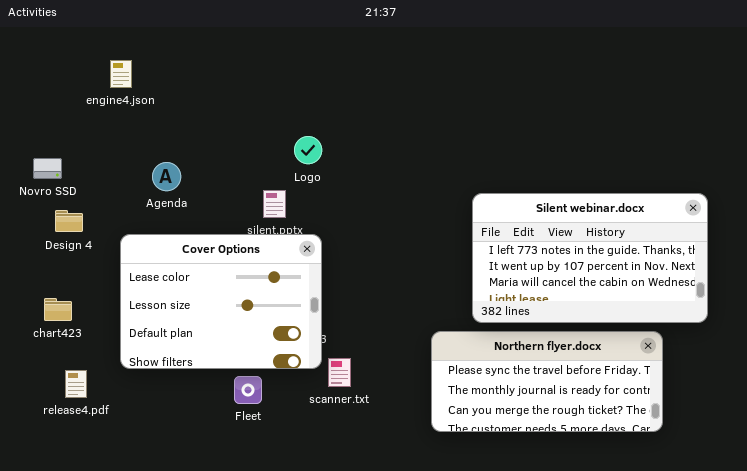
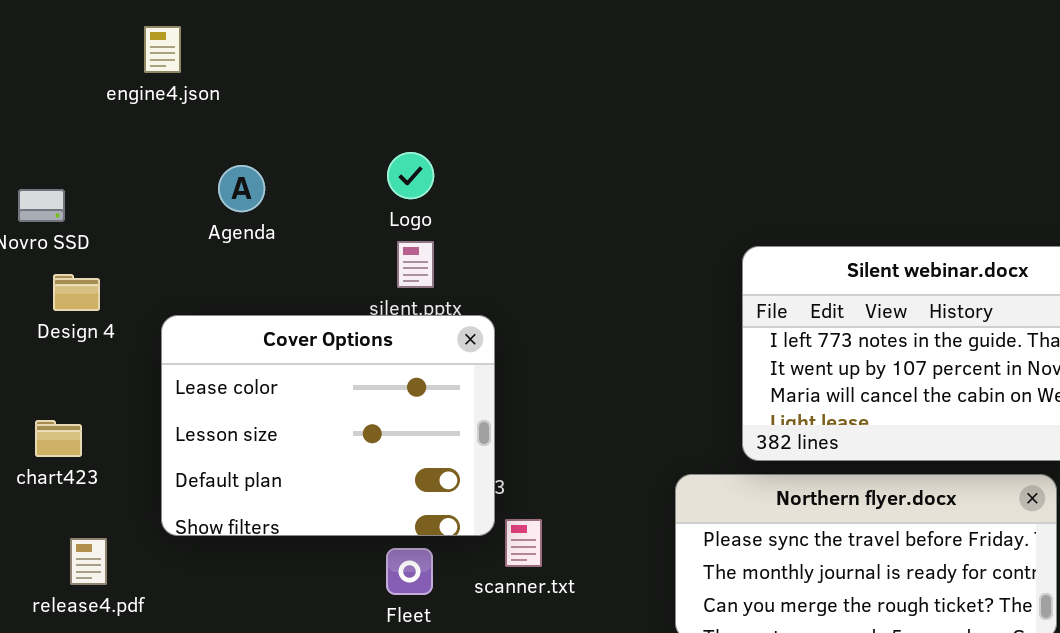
Logo: [294,136,322,164] -> [387,152,434,199], moved
Agenda: [152,162,181,191] -> [218,165,265,212], moved
Fleet: [234,376,262,404] -> [386,548,433,595], moved

